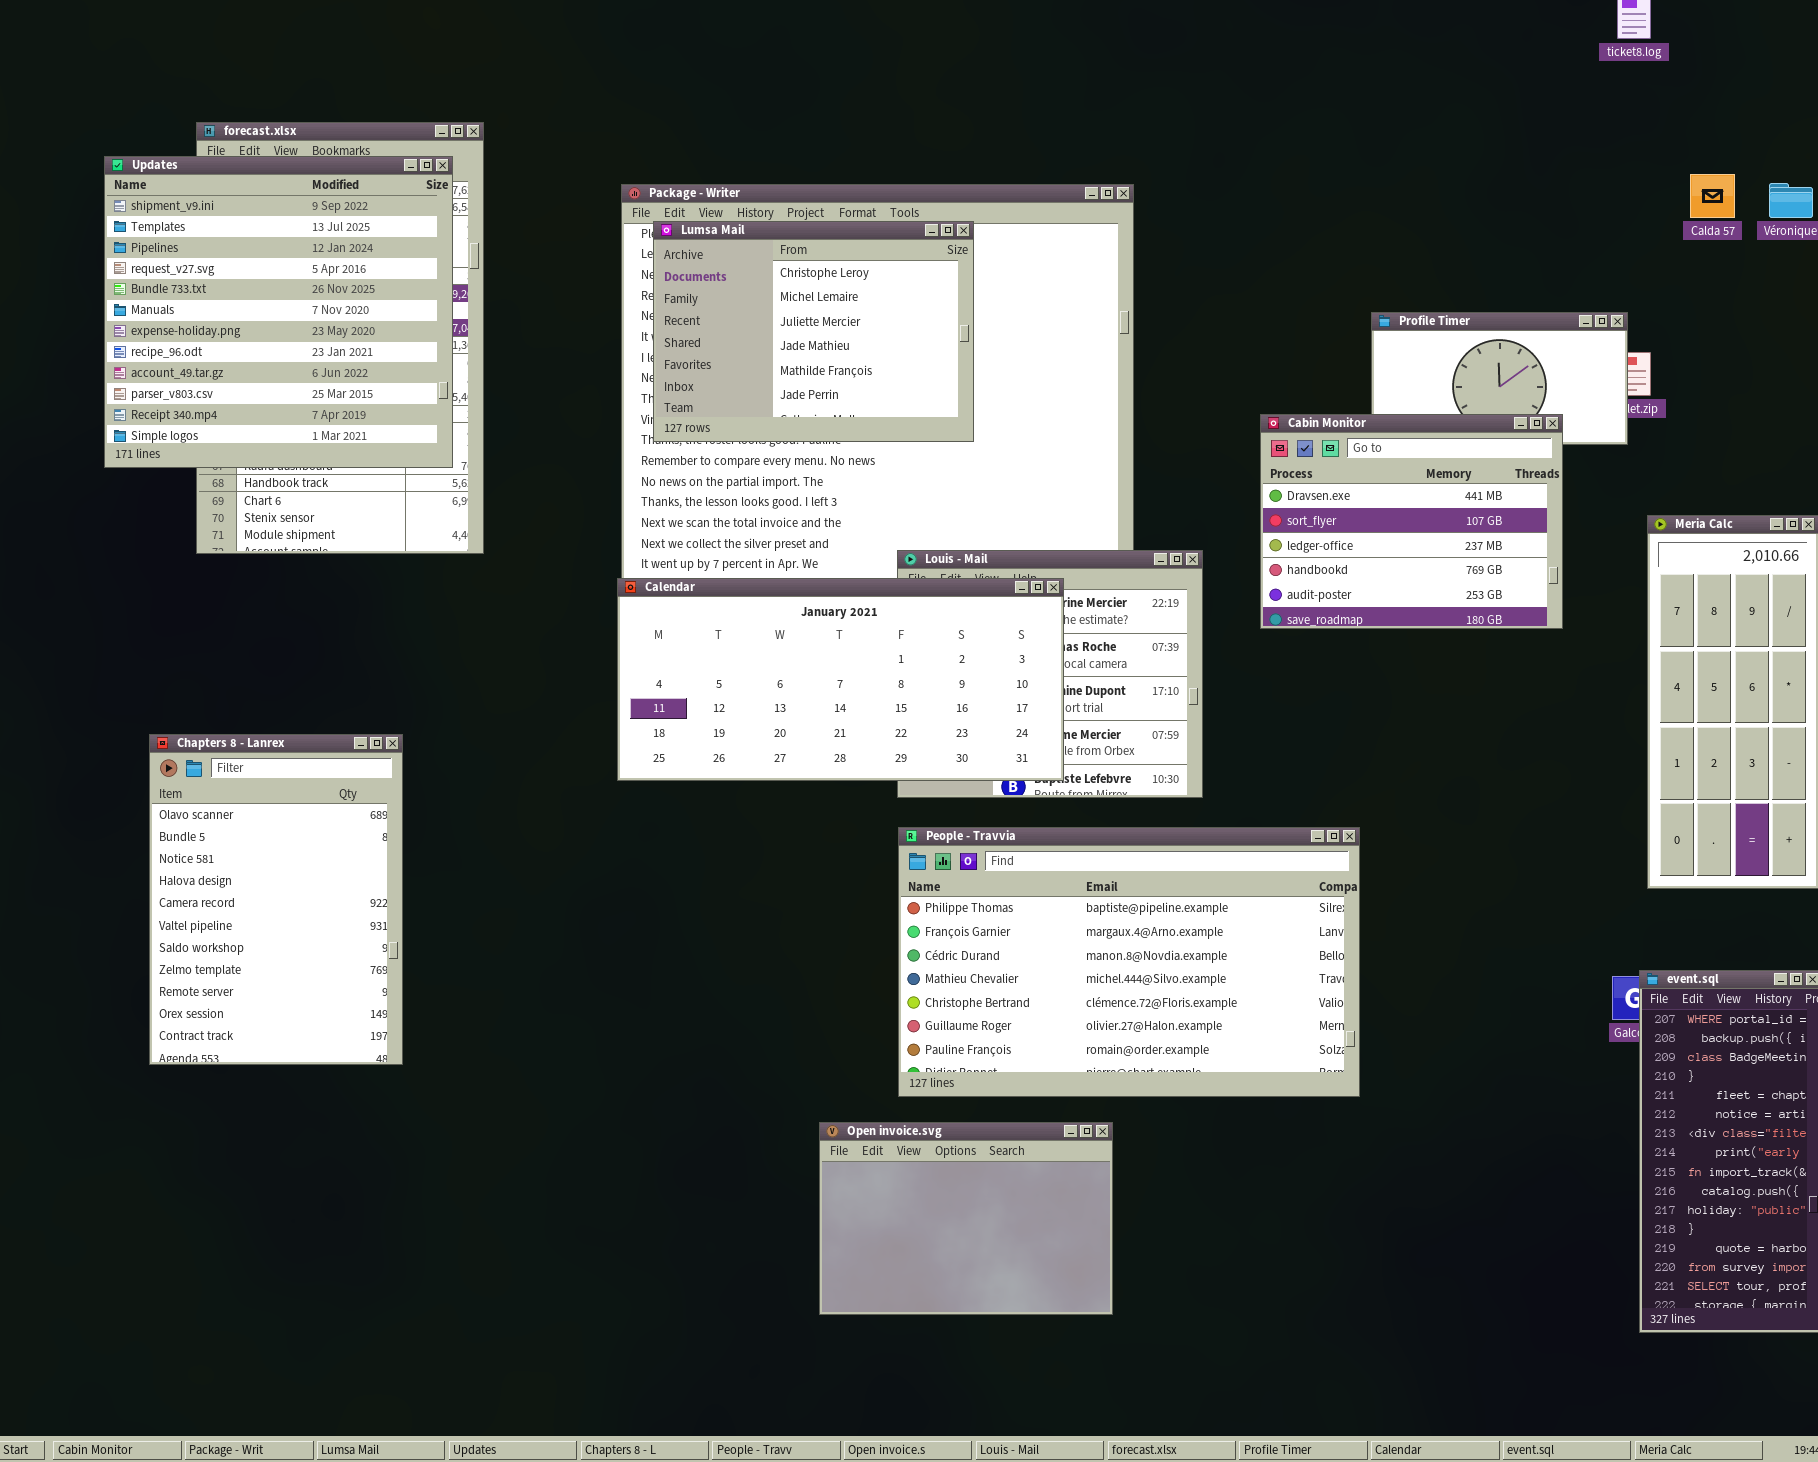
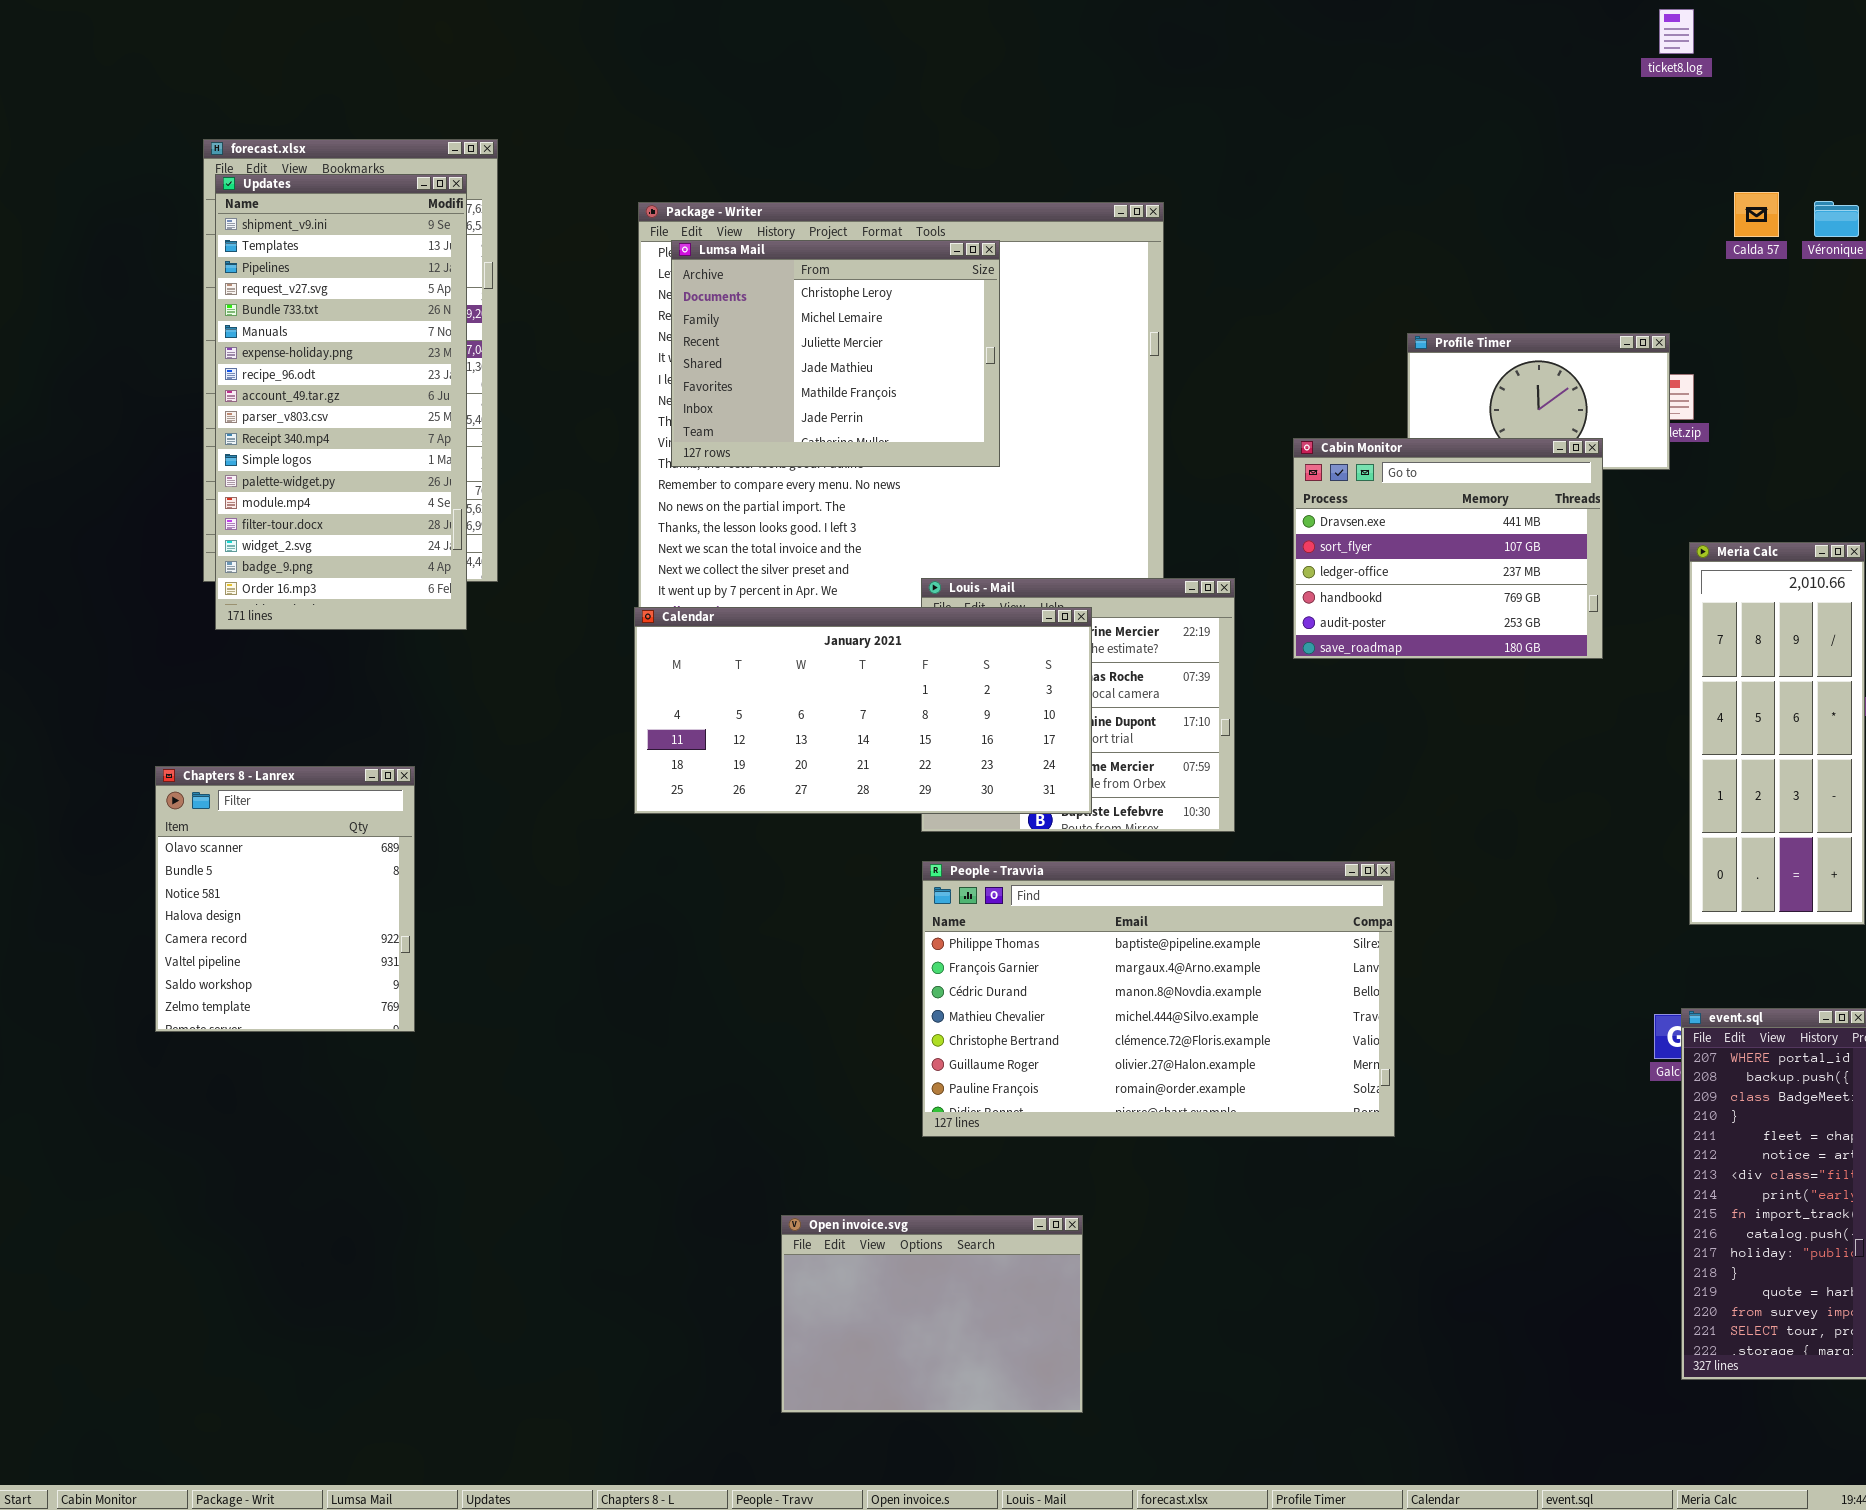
Updates: [104,156,453,468] -> [215,174,467,630], resized
Chapters 8 - Lanrex: [149,734,403,1065] -> [155,766,415,1032], resized
Open invoice.svg: [819,1122,1113,1315] -> [781,1215,1083,1413], moved

